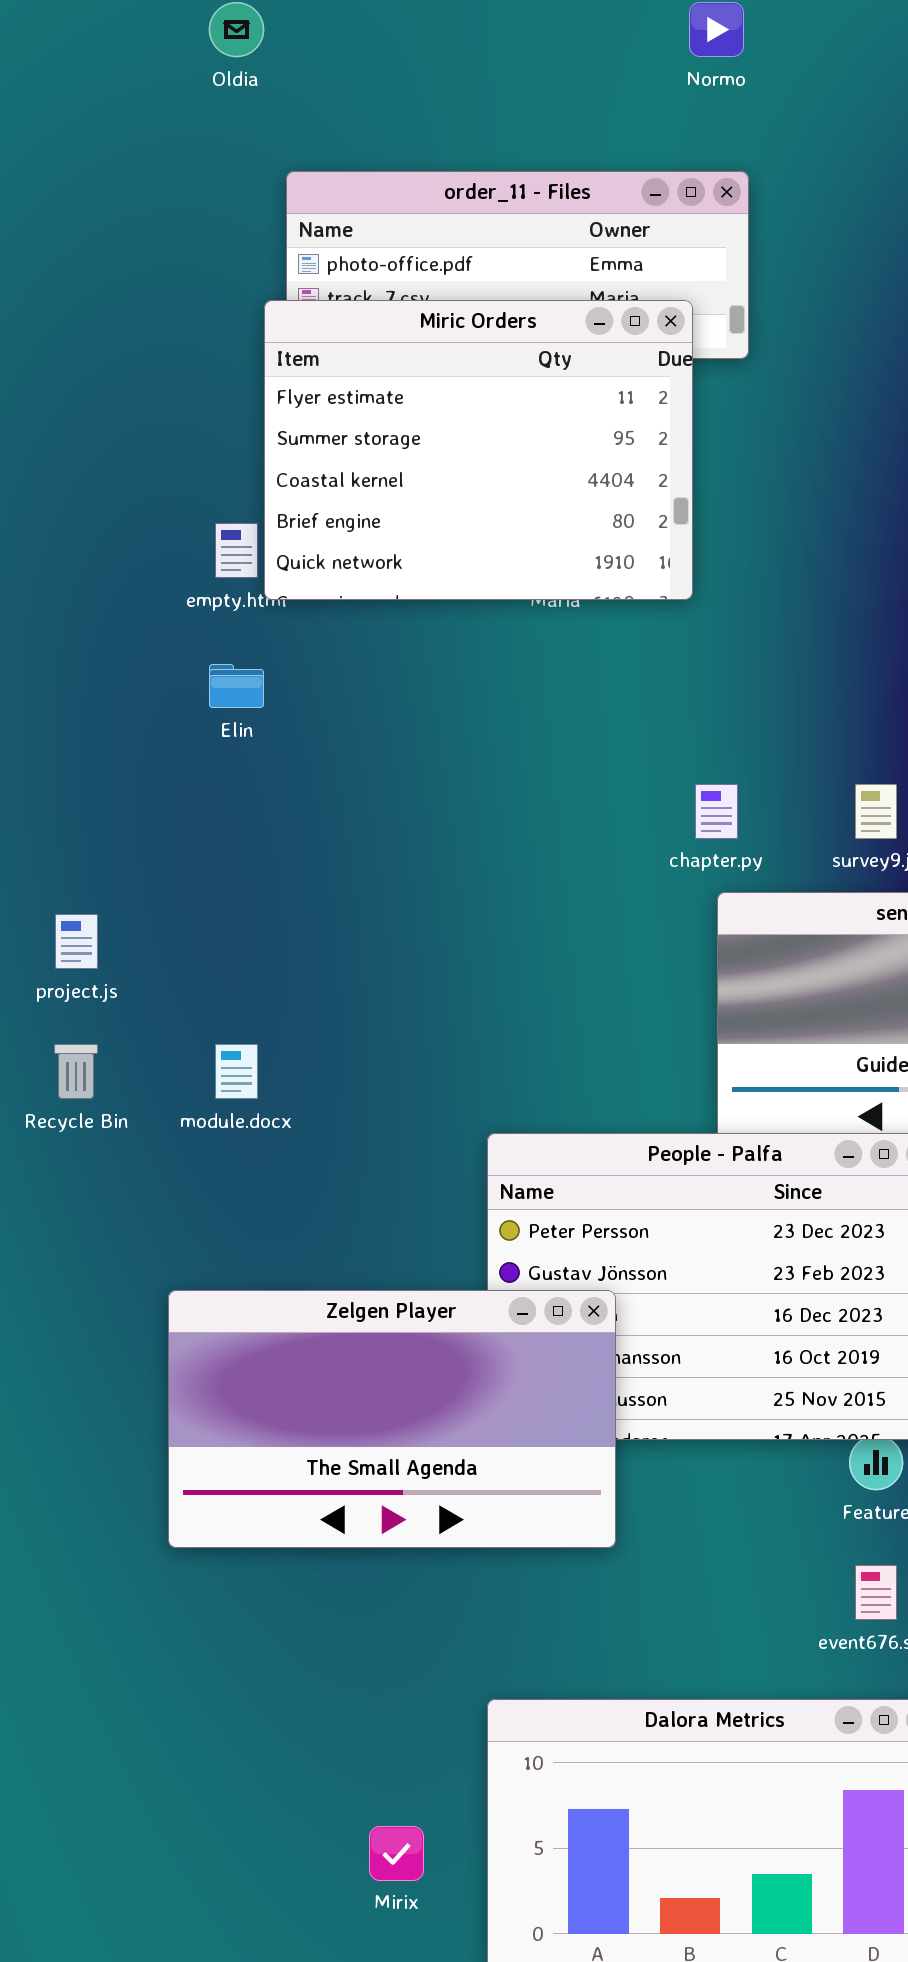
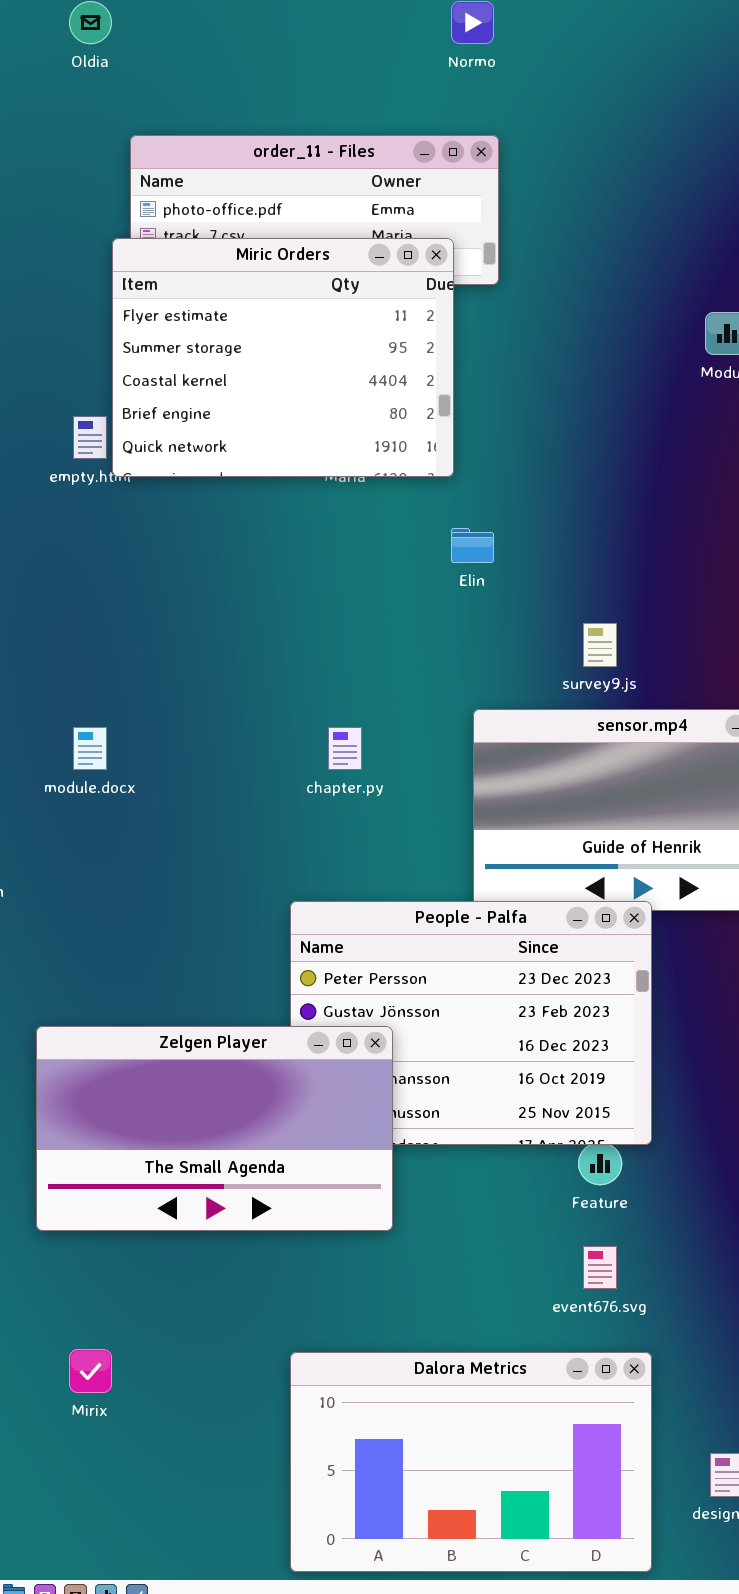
Elin: [209,664,264,708] -> [451,528,494,563], moved
chapter.py: [695,784,738,839] -> [328,727,362,770], moved
module.docx: [215,1044,258,1099] -> [73,727,107,770], moved
Mirix: [369,1826,424,1881] -> [69,1349,112,1393], moved

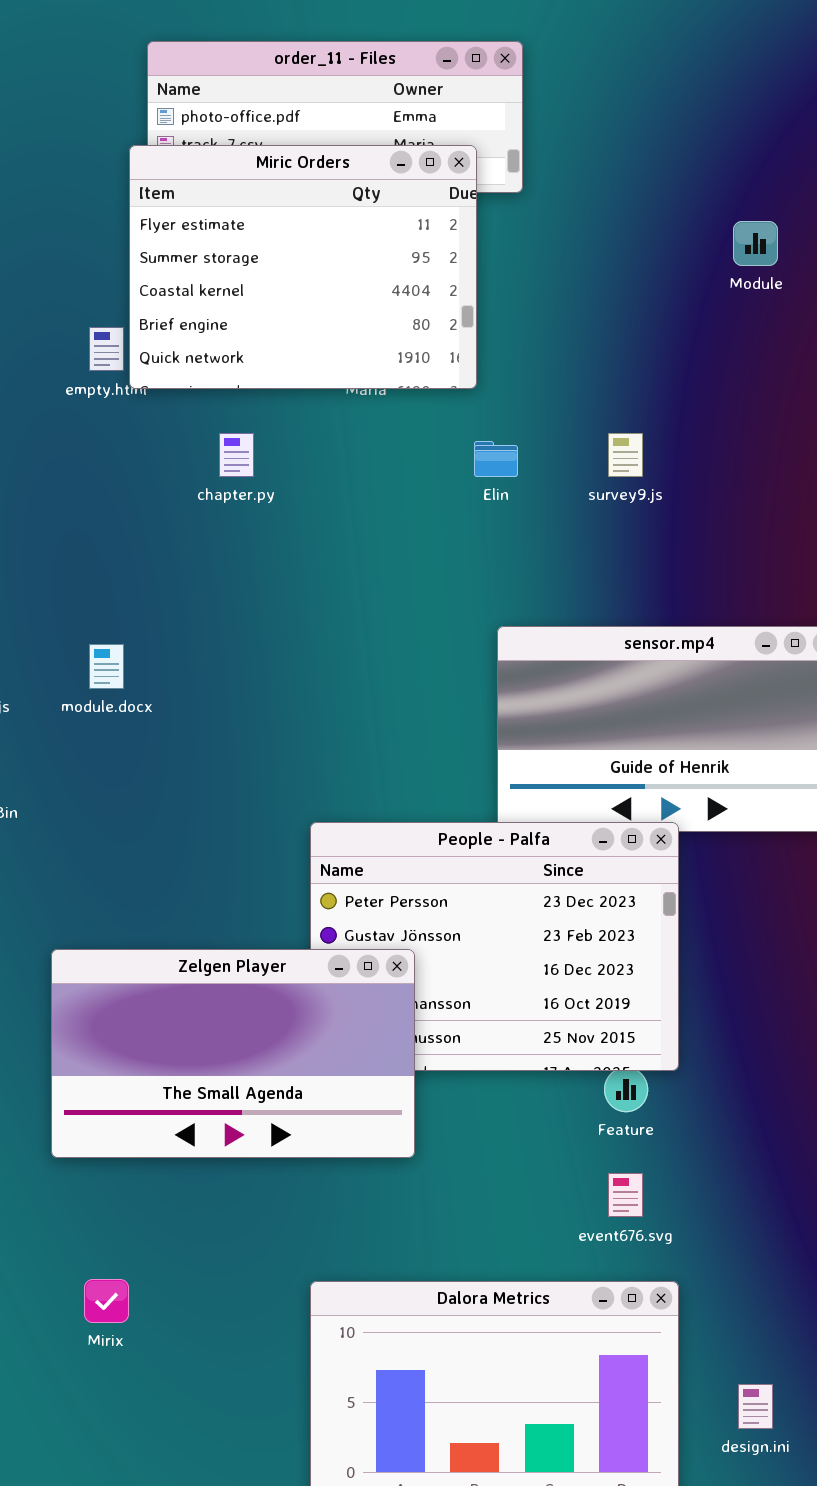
survey9.js: [583,623,617,667] -> [608,433,643,477], moved
chapter.py: [328,727,362,770] -> [219,433,254,477], moved

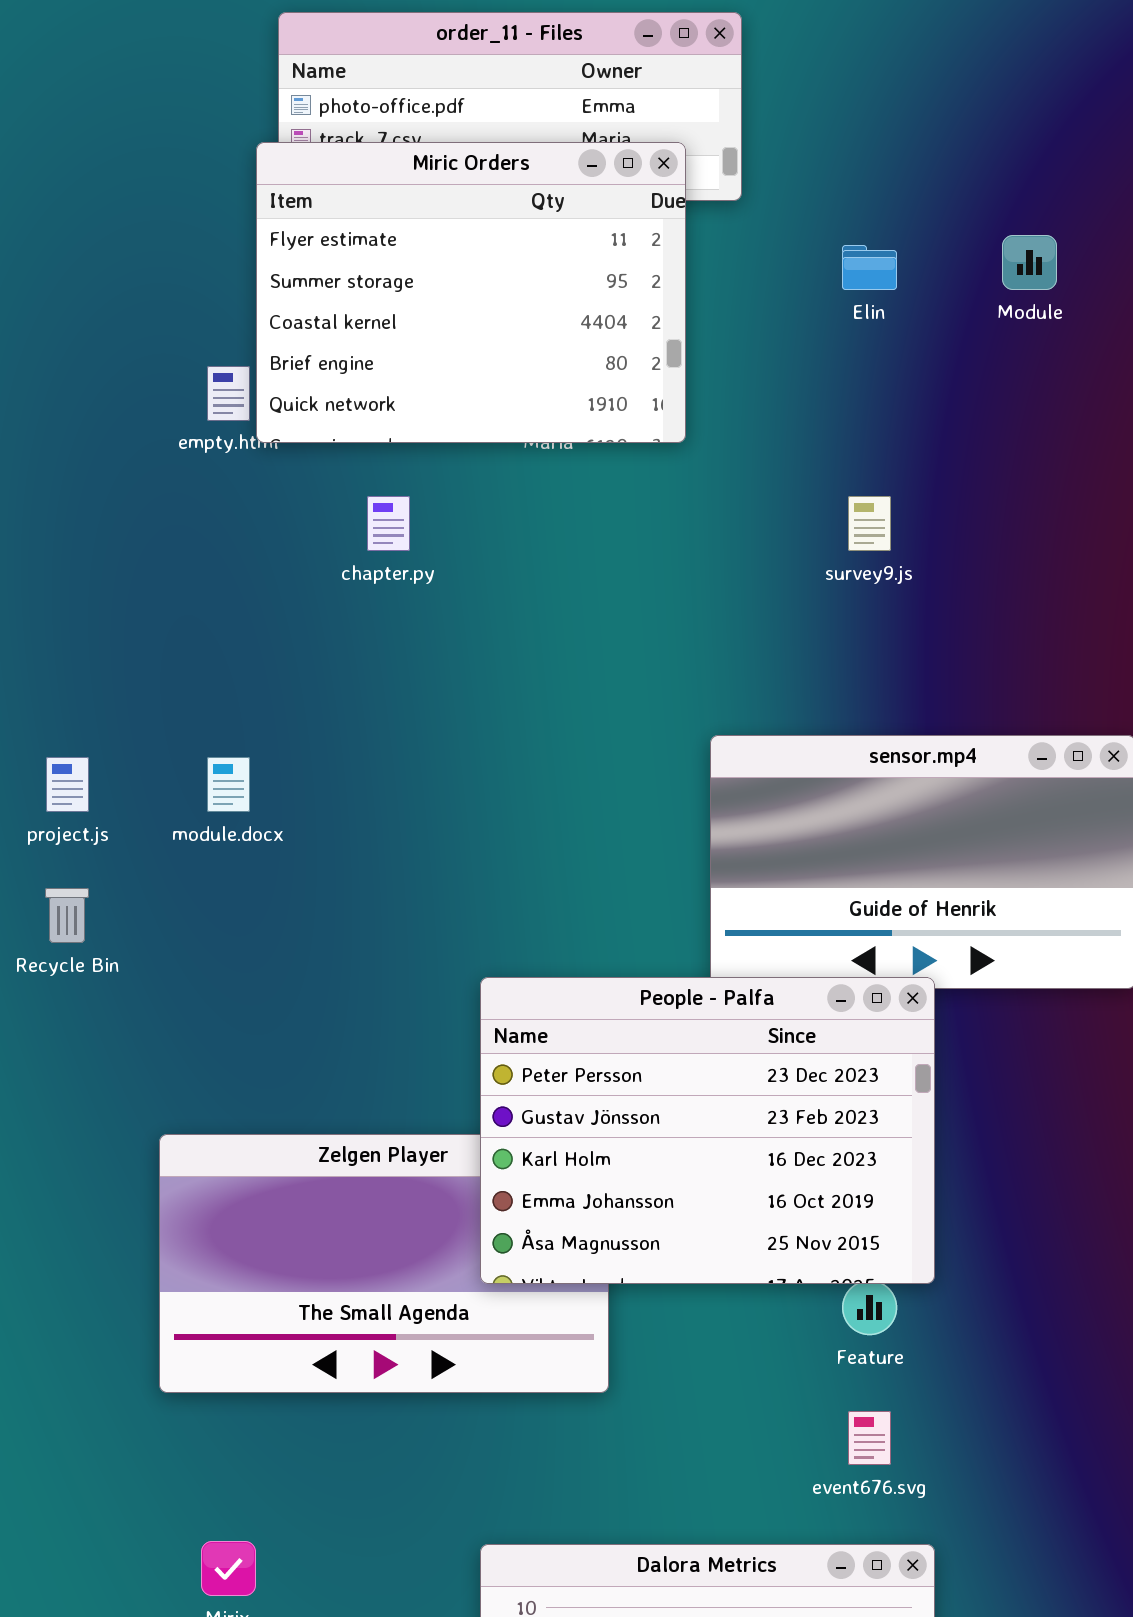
Elin: [474,441,518,477] -> [842,245,897,290], moved
People - Palfa: [310,822,679,1071] -> [480,977,935,1284], raised

